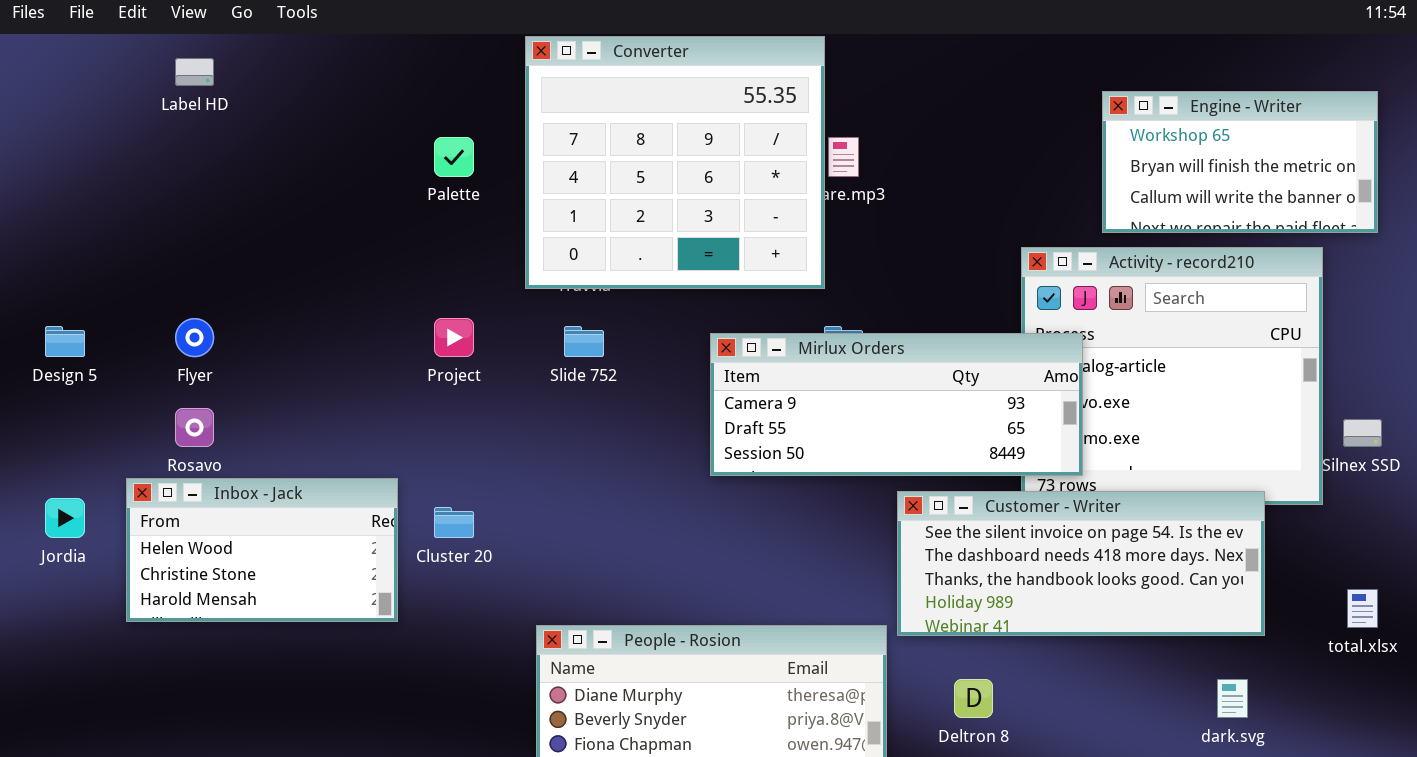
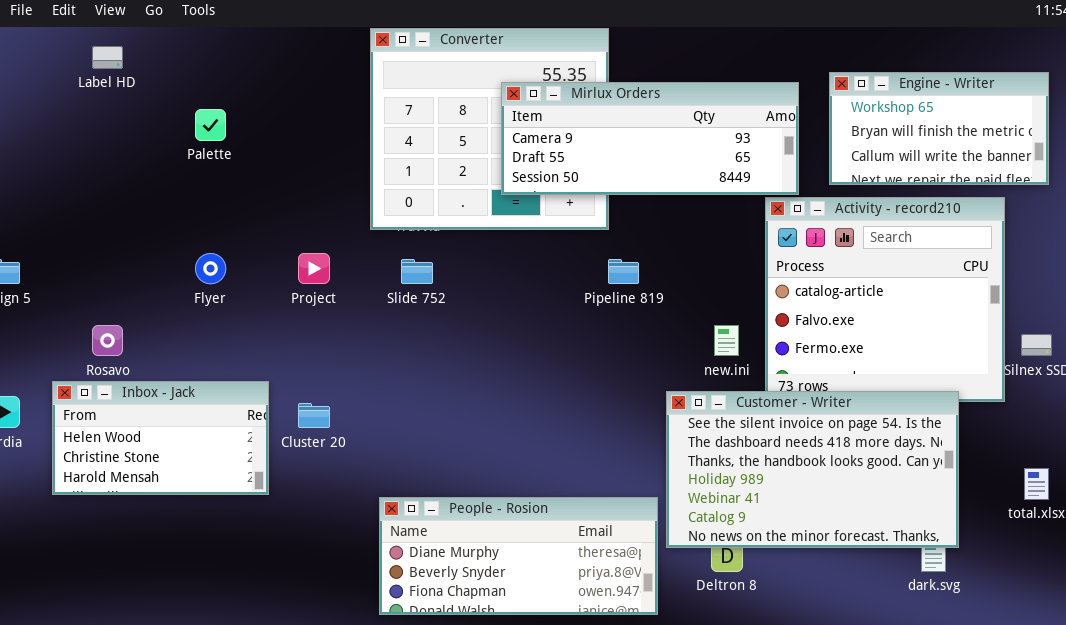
Palette: [434,137,474,177] -> [195,109,226,141], moved
Flyer: [175,318,214,357] -> [195,253,226,284], moved
Mirlux Orders: [710,333,1083,476] -> [501,82,799,195], moved
Customer - Writer: [897,491,1265,636] -> [666,391,959,548], resized

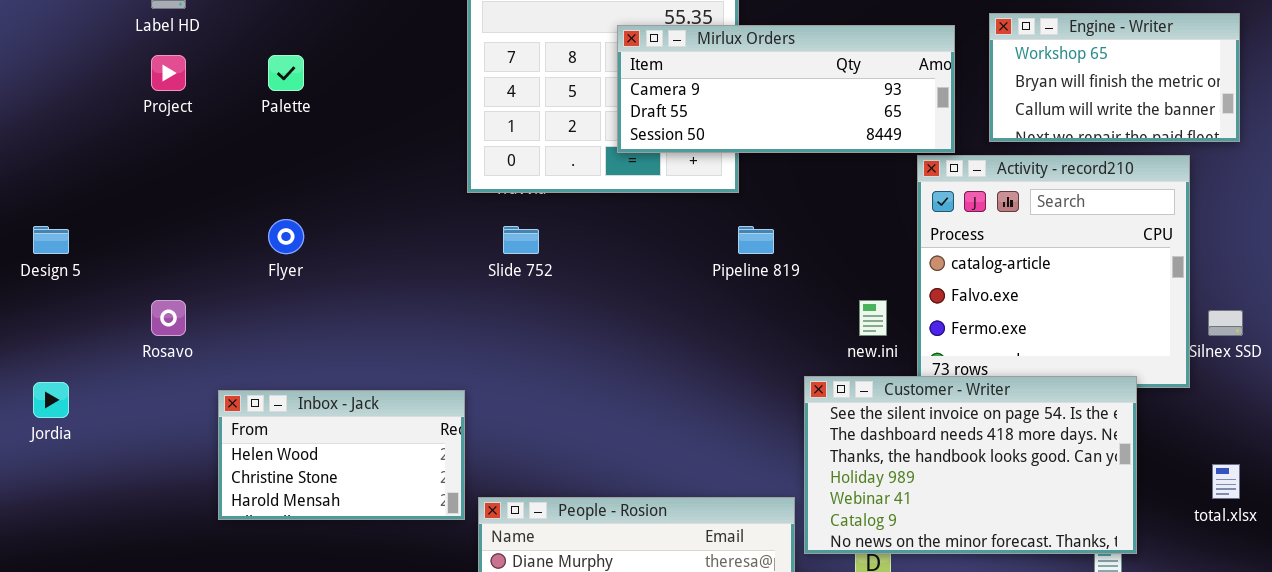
Project: [298,253,330,284] -> [151,55,186,91], moved
Inbox - Jack: [52,381,269,495] -> [218,390,465,520], moved

